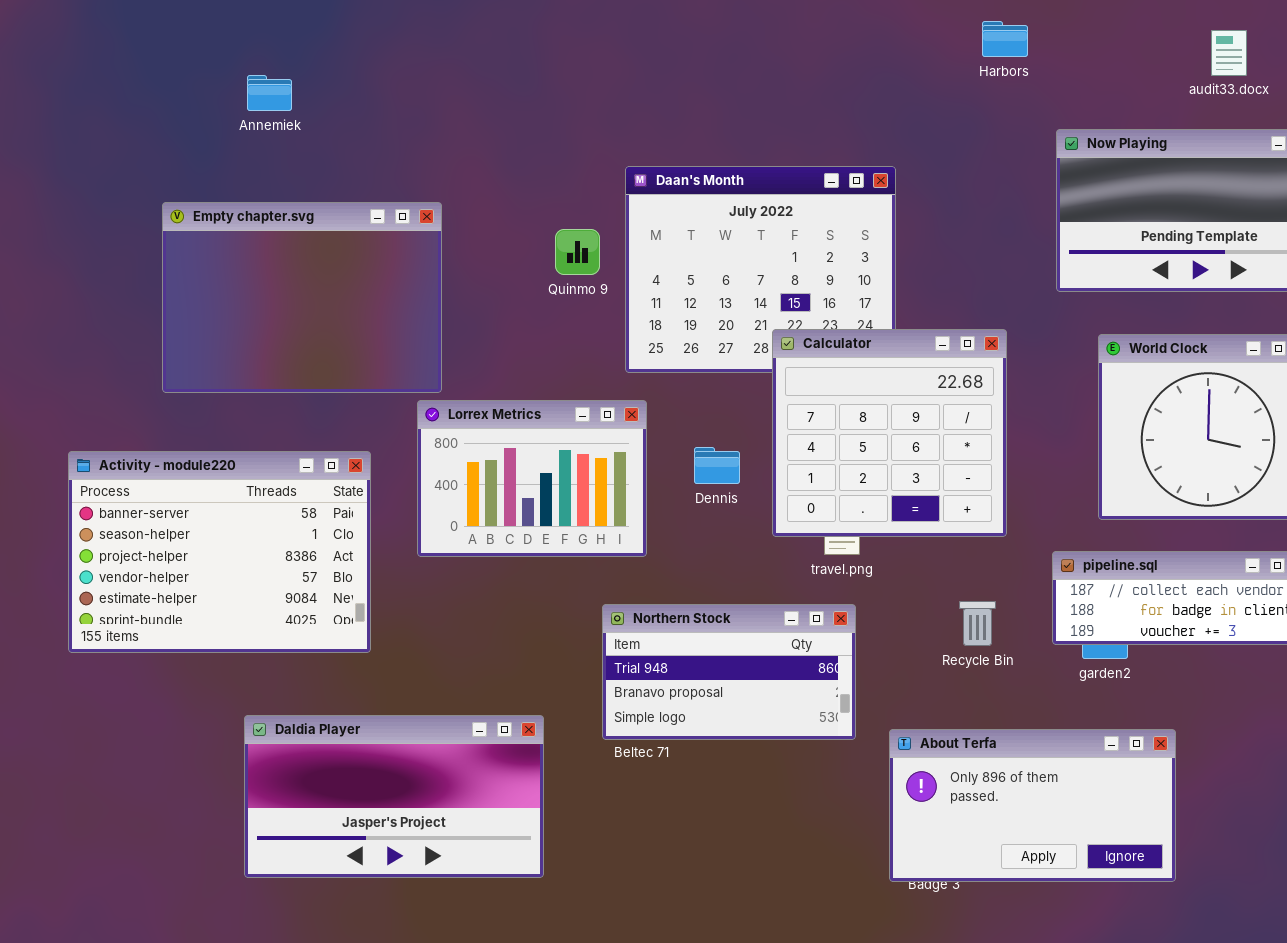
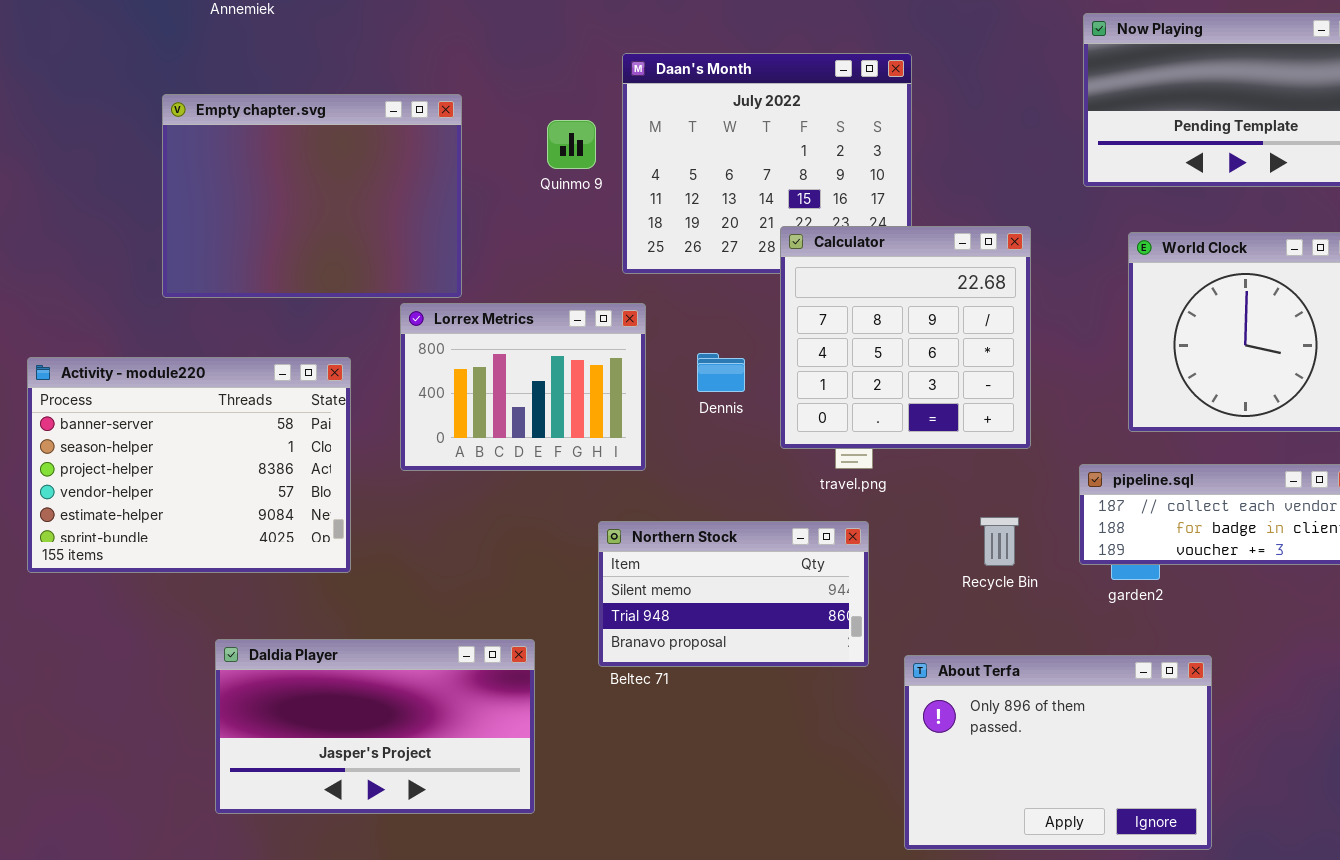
Empty chapter.svg: [162,202,442,393] -> [162,94,462,298], moved
Northern Stock: [602,604,856,740] -> [598,521,869,667], scrolled up 1 row
About Terfa: [889,729,1176,882] -> [904,655,1212,850], resized

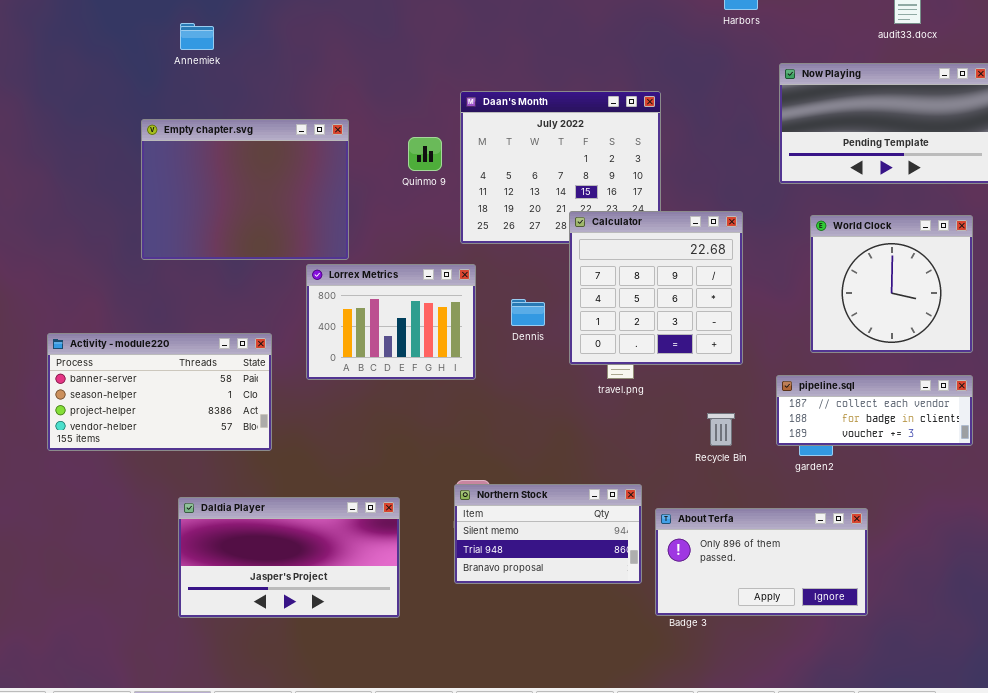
Activity - module220: [27,357,351,573] -> [47,333,272,451], resized
Northern Stock: [598,521,869,667] -> [454,484,642,584], moved
About Terfa: [904,655,1212,850] -> [655,508,868,616], resized

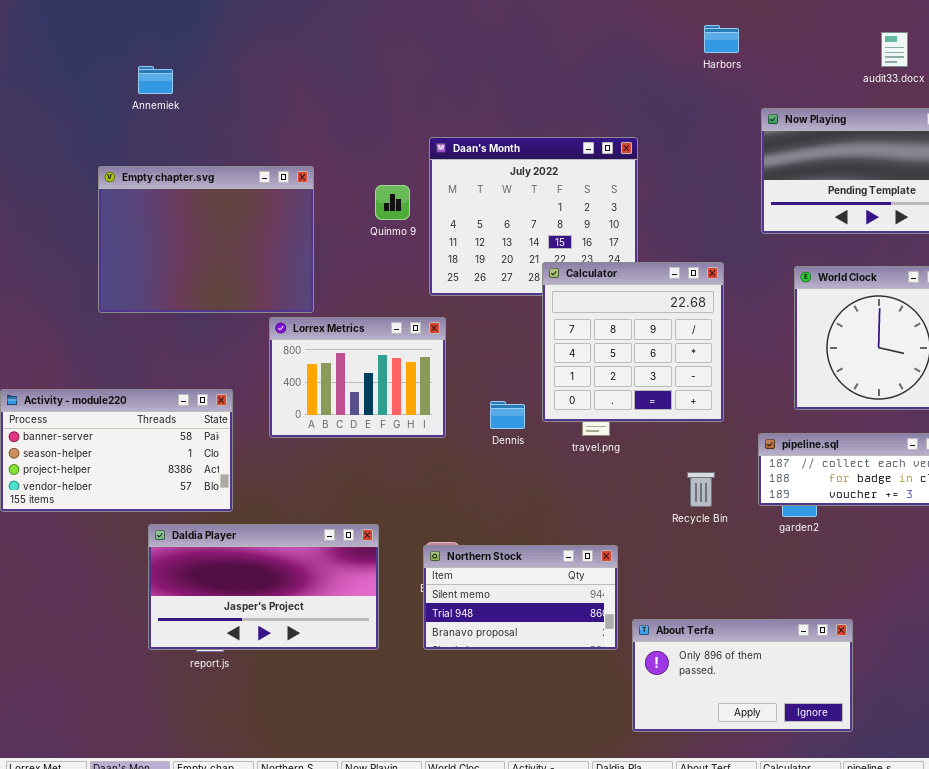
Dennis: [511,299,545,326] -> [490,401,525,429], moved
Daldia Player: [178,497,400,618] -> [148,524,379,650], moved
About Terfa: [655,508,868,616] -> [632,619,853,732], moved

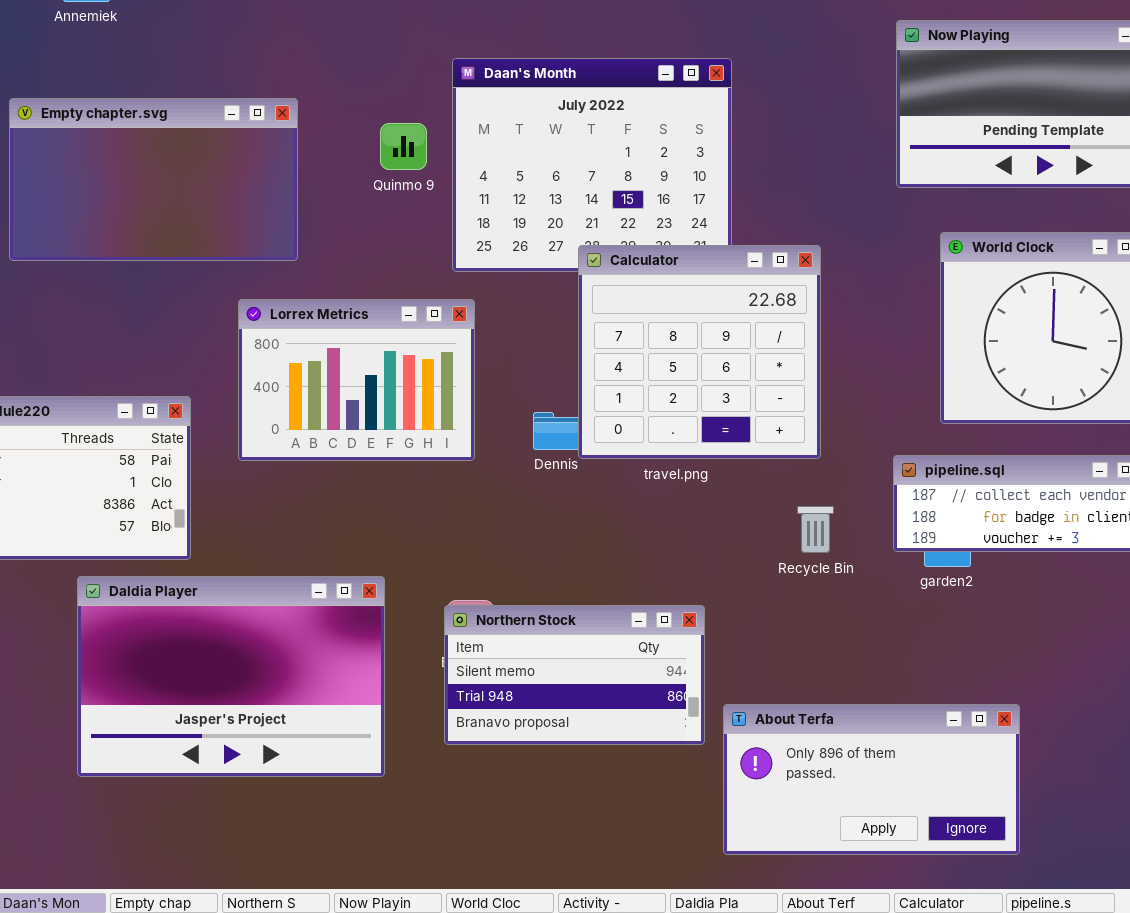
Empty chapter.svg: [98,166,314,313] -> [9,98,298,261], resized
Calculator: [542,262,724,422] -> [578,245,821,459], moved
Daldia Player: [148,524,379,650] -> [77,576,385,777], resized

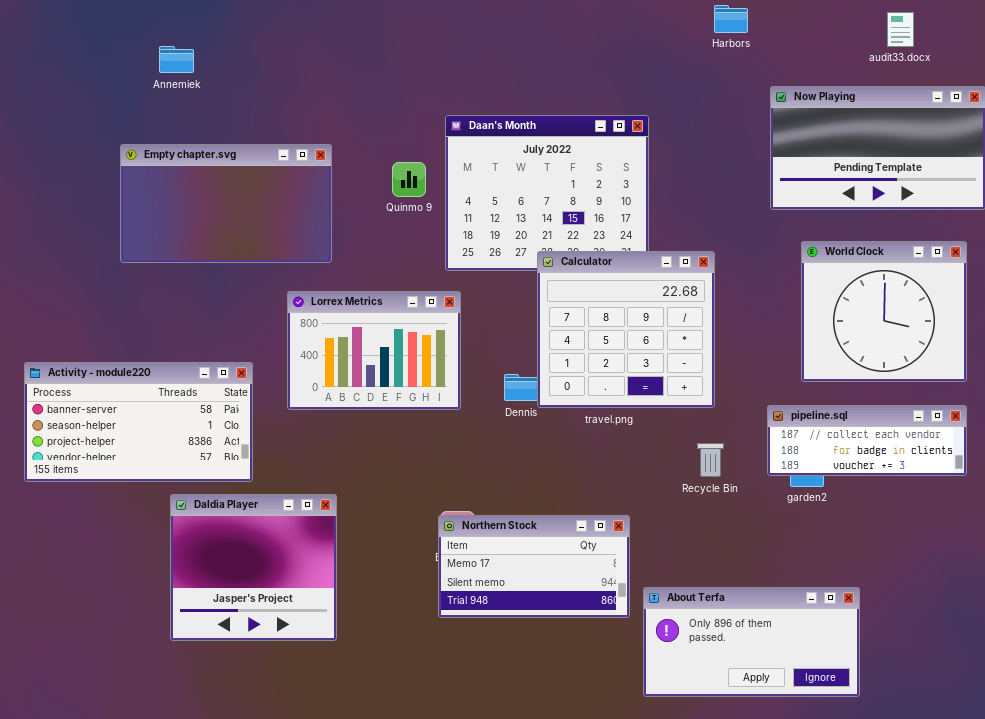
Daldia Player: [77,576,385,777] -> [170,494,337,641], resized
Northern Stock: [444,605,705,745] -> [438,515,630,618], scrolled up 1 row

